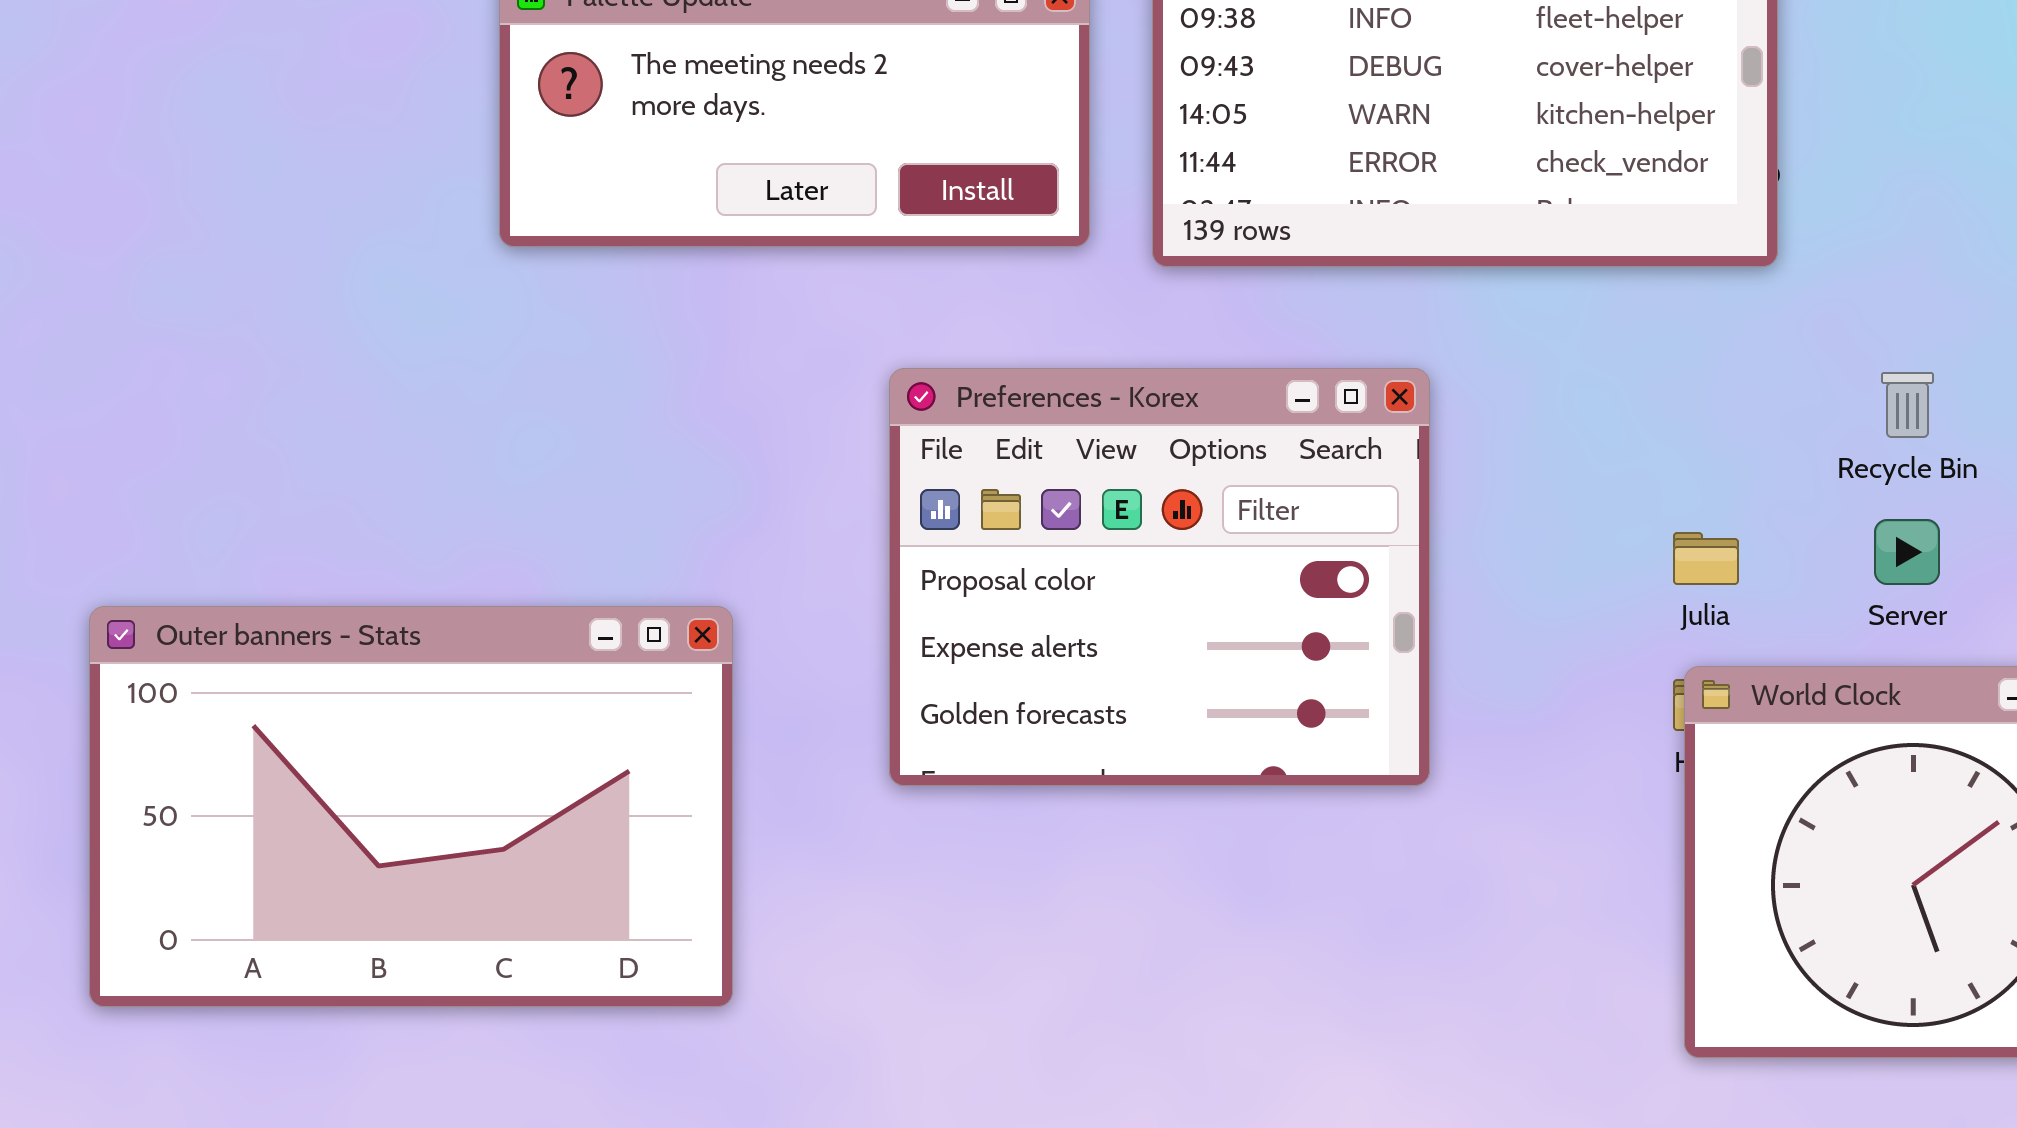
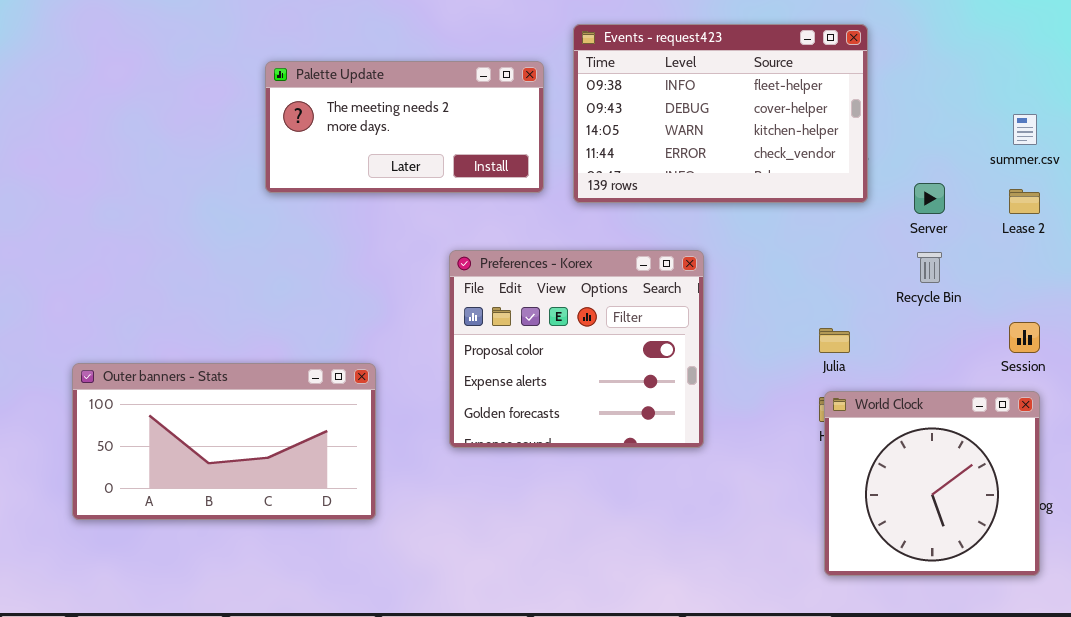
Server: [1874,519,1940,585] -> [914,183,945,214], moved
Outer banners - Stats: [89,606,733,1007] -> [72,363,376,520], resized

